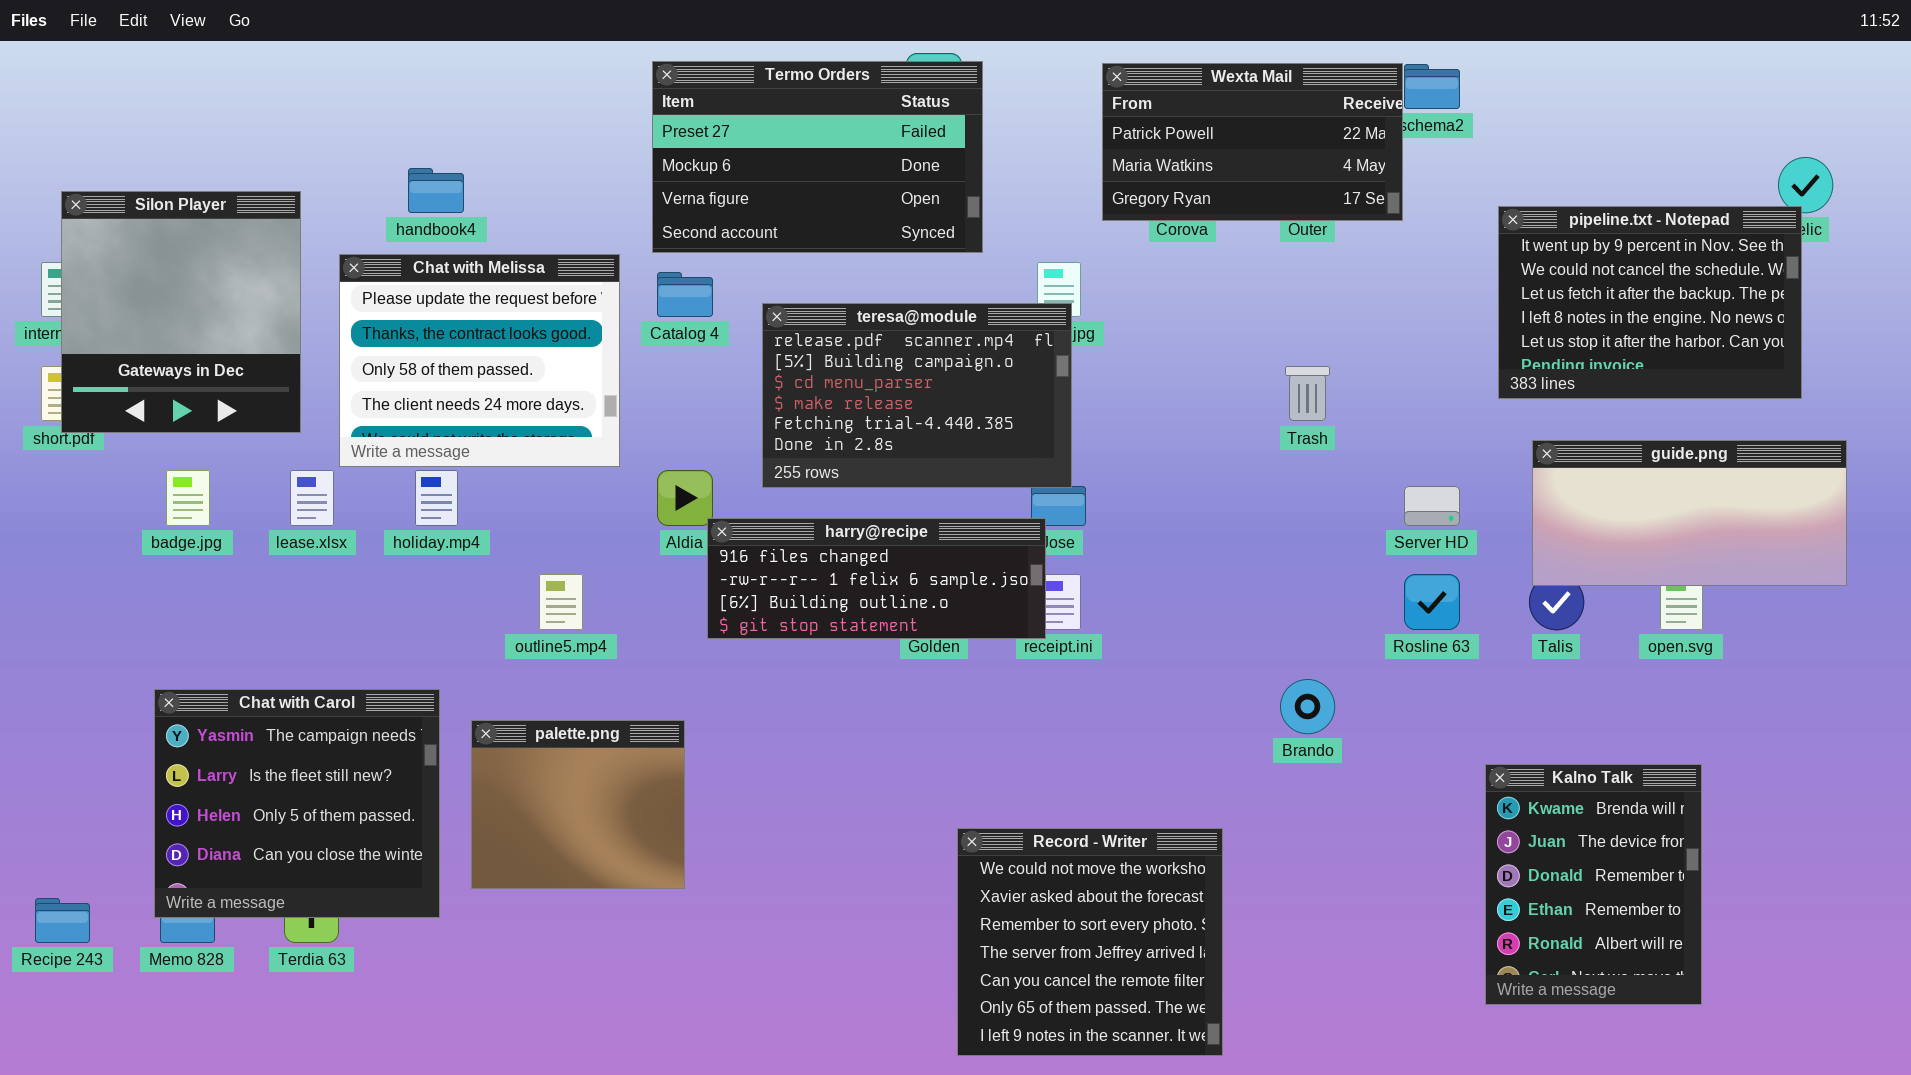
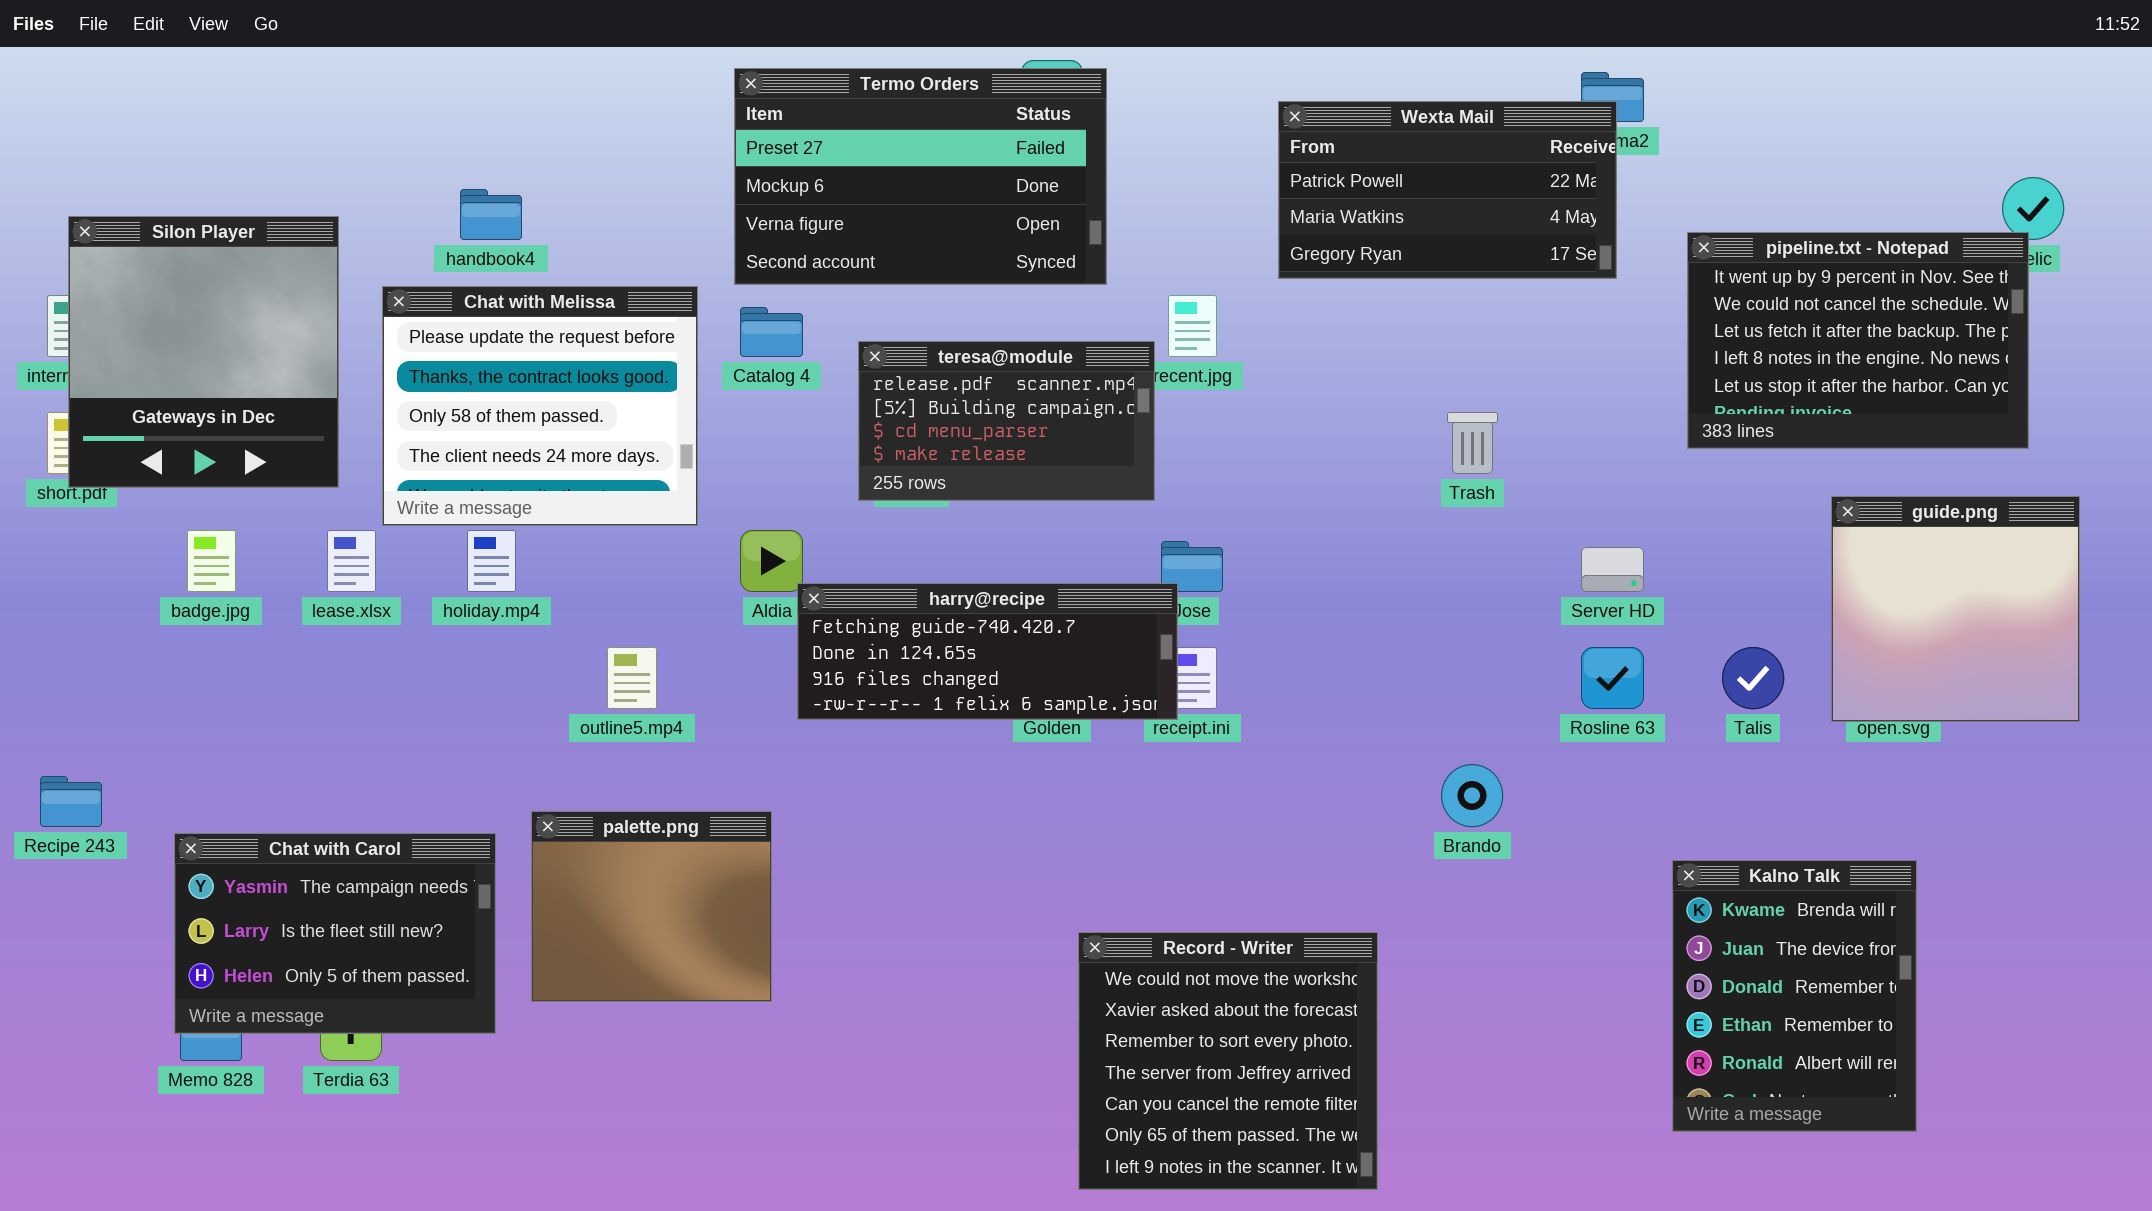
Wexta Mail: [1102,63,1403,221] -> [1278,101,1617,279], moved
teresa@module: [762,303,1072,488] -> [858,341,1155,501], resized
guide.png: [1532,440,1847,586] -> [1831,496,2080,722], resized
harry@recipe: [707,518,1046,639] -> [797,583,1178,720], scrolled up 2 rows
Chat with Carol: [154,689,440,918] -> [174,833,496,1034], resized
Recipe 243: [35,898,90,943] -> [40,776,102,827], moved

